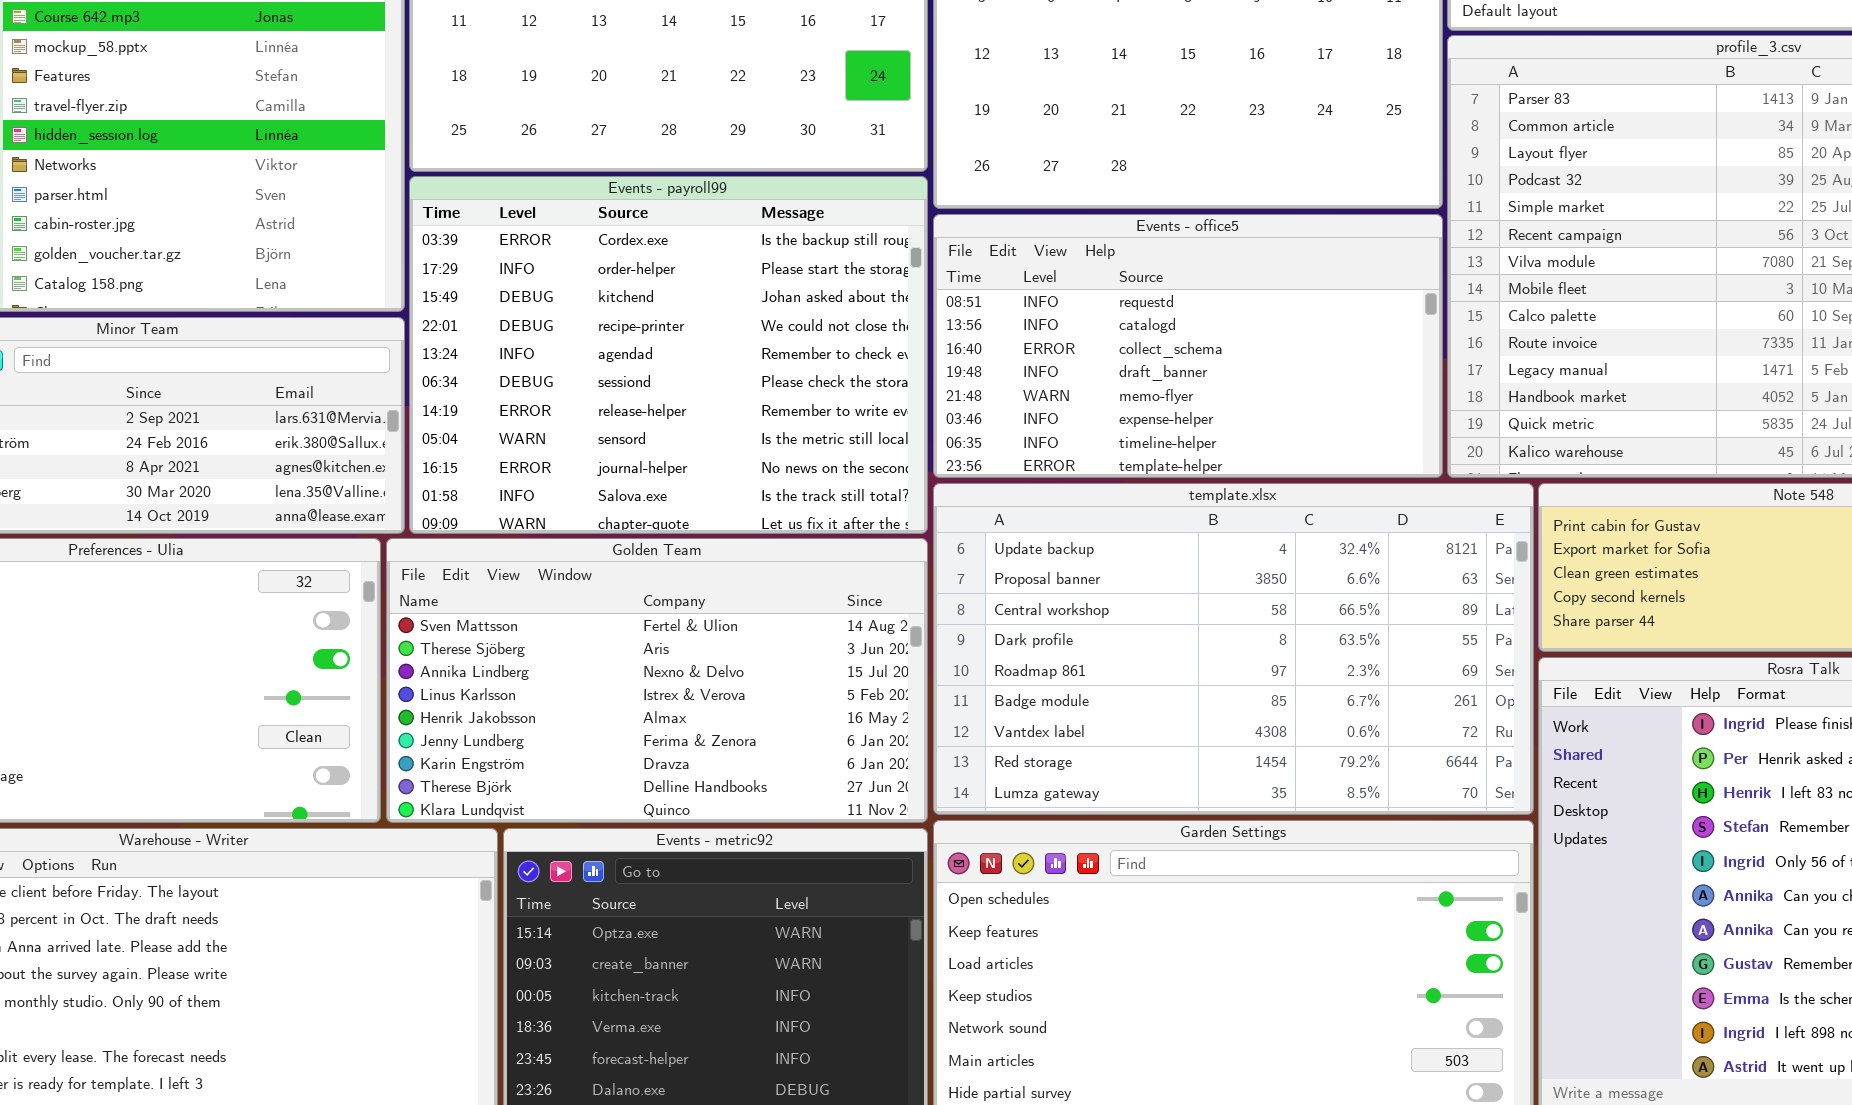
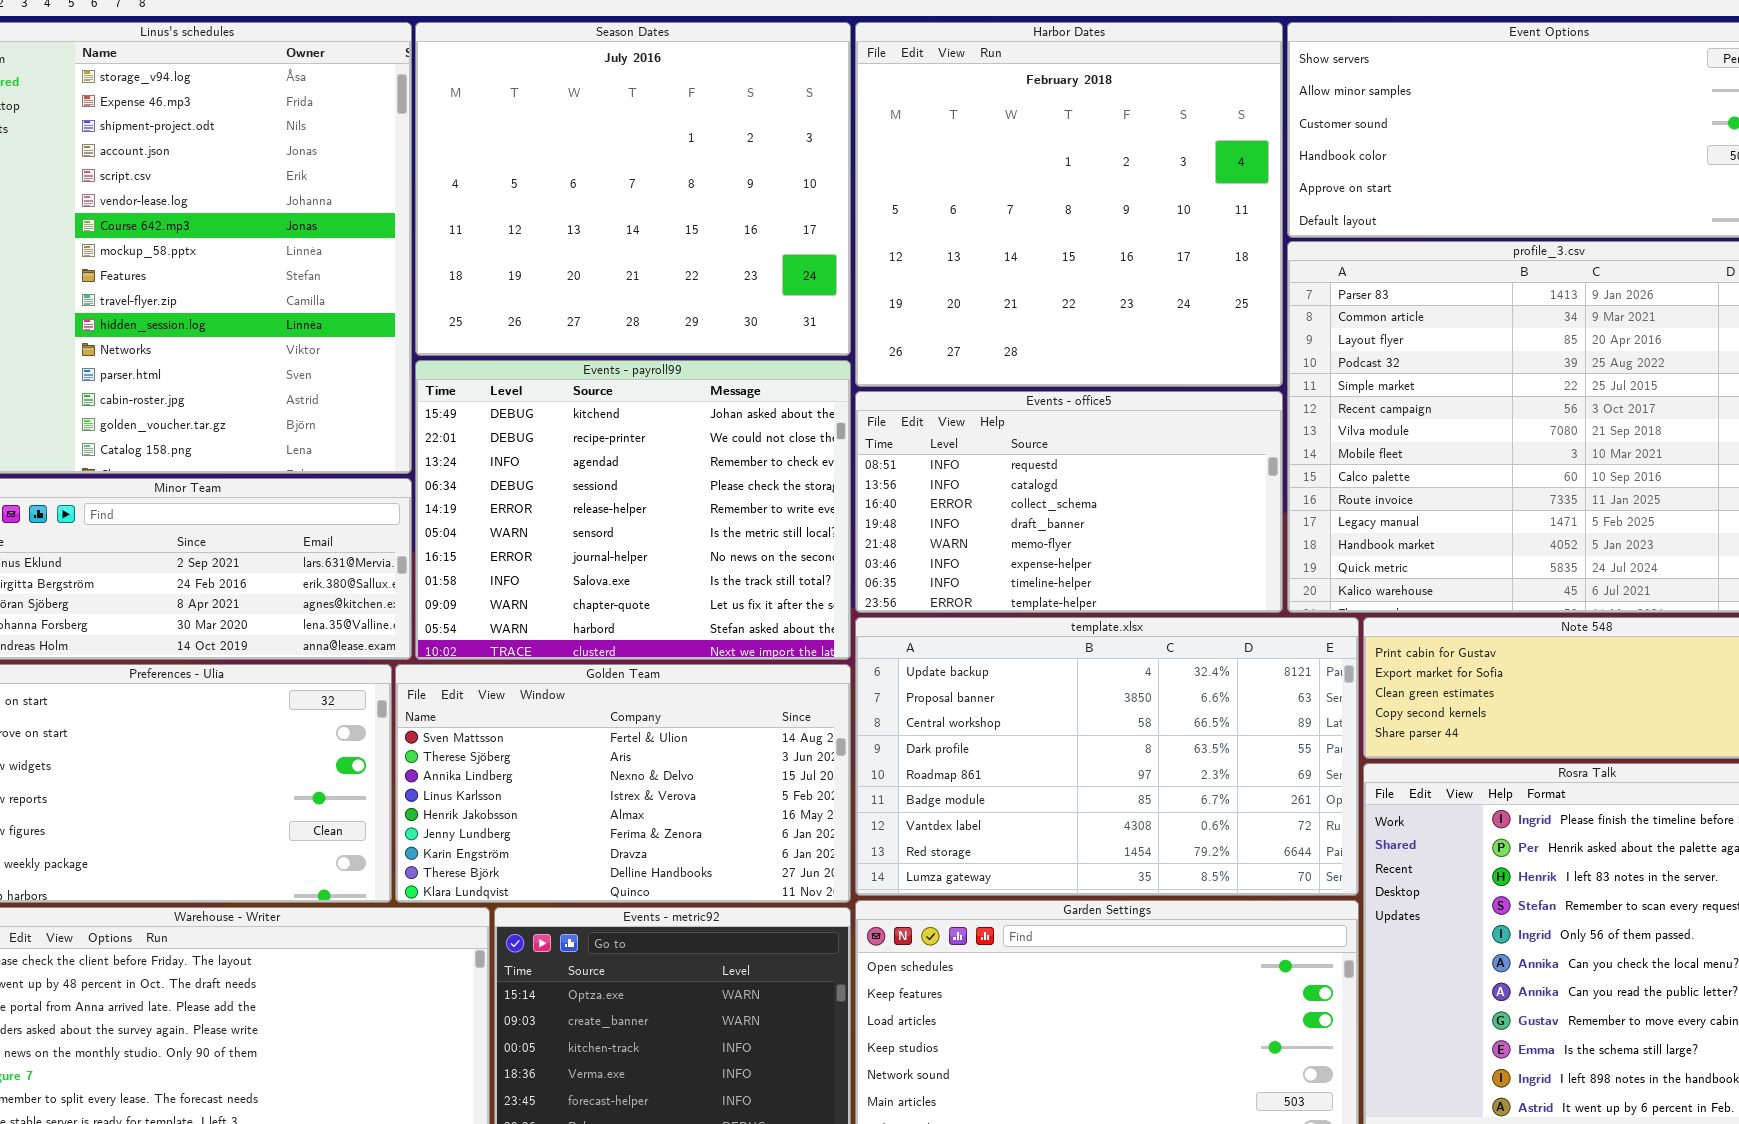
Events - payroll99: [409,176,928,534] -> [415,360,851,660], scrolled down 2 rows

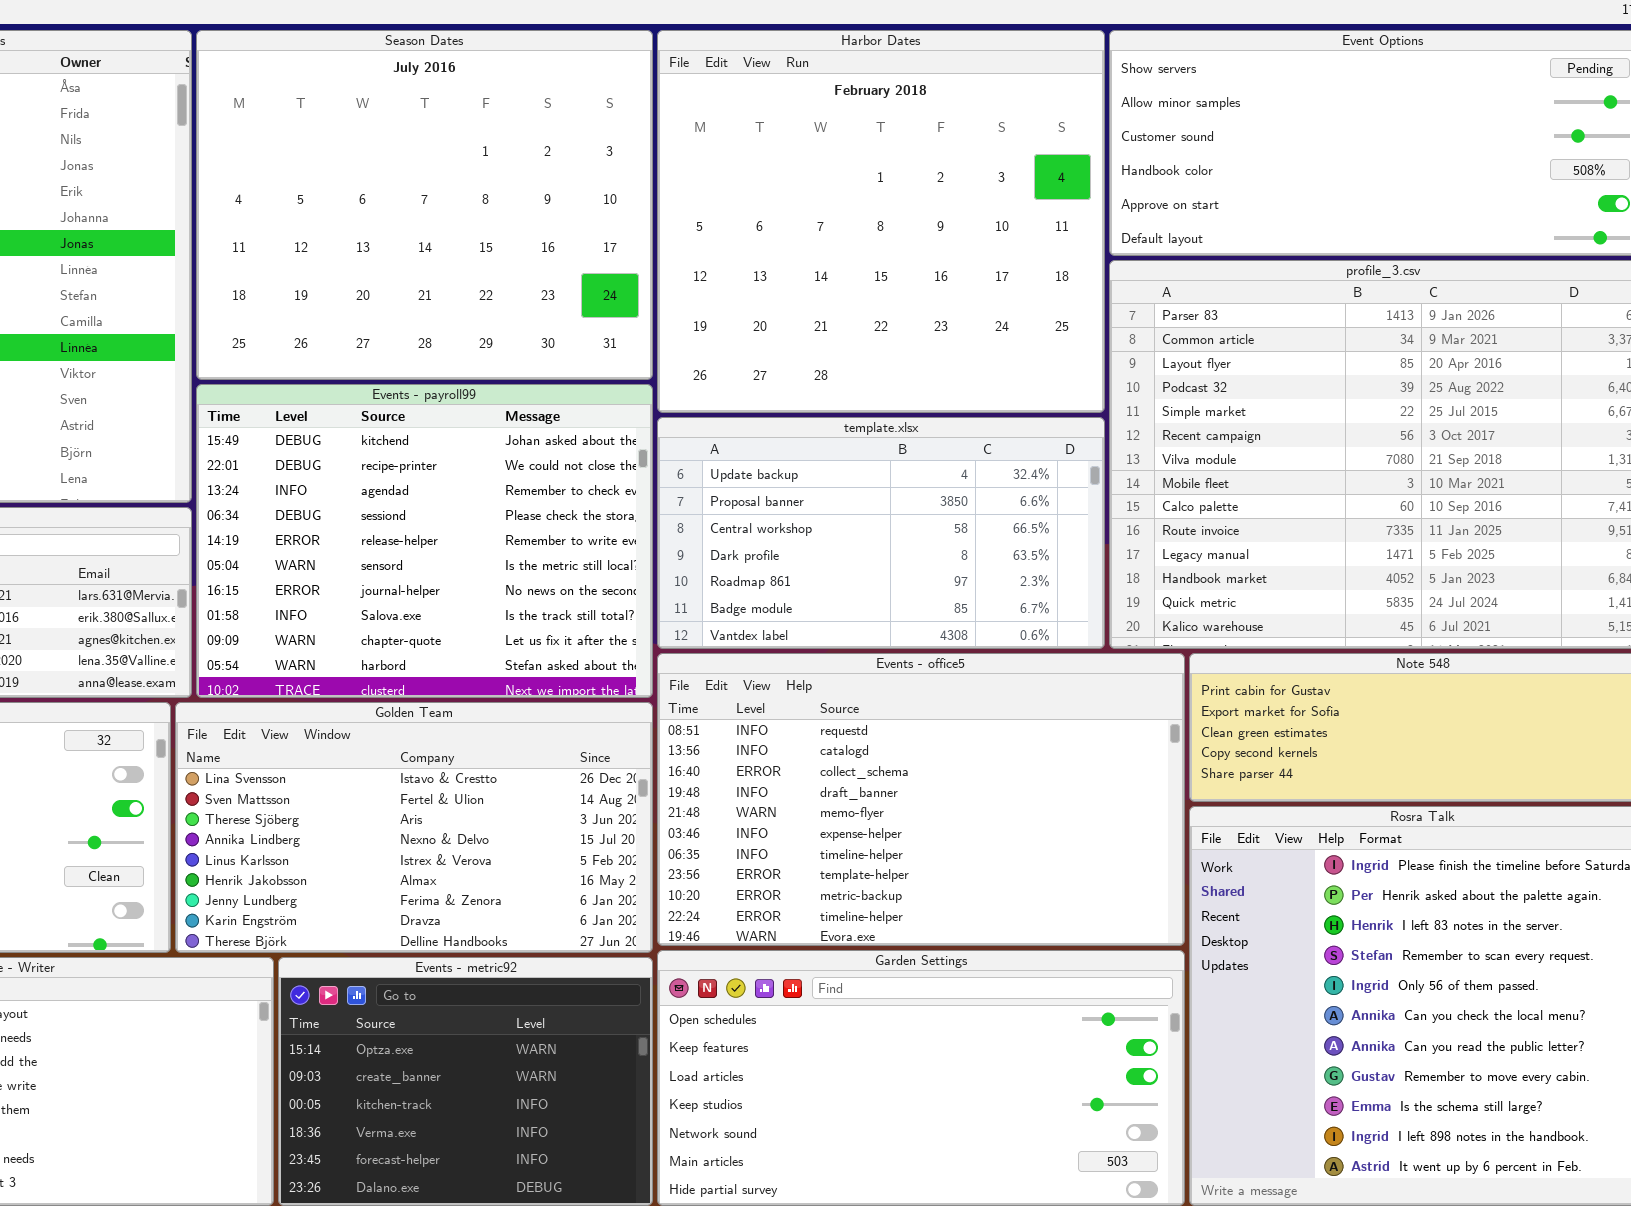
Events - office5: [855,391,1283,613] -> [657,653,1185,946], moved, resized
template.xlsx: [855,617,1359,896] -> [657,417,1105,649], moved, resized
Golden Team: [395,664,851,903] -> [175,702,653,953], scrolled up 1 row

